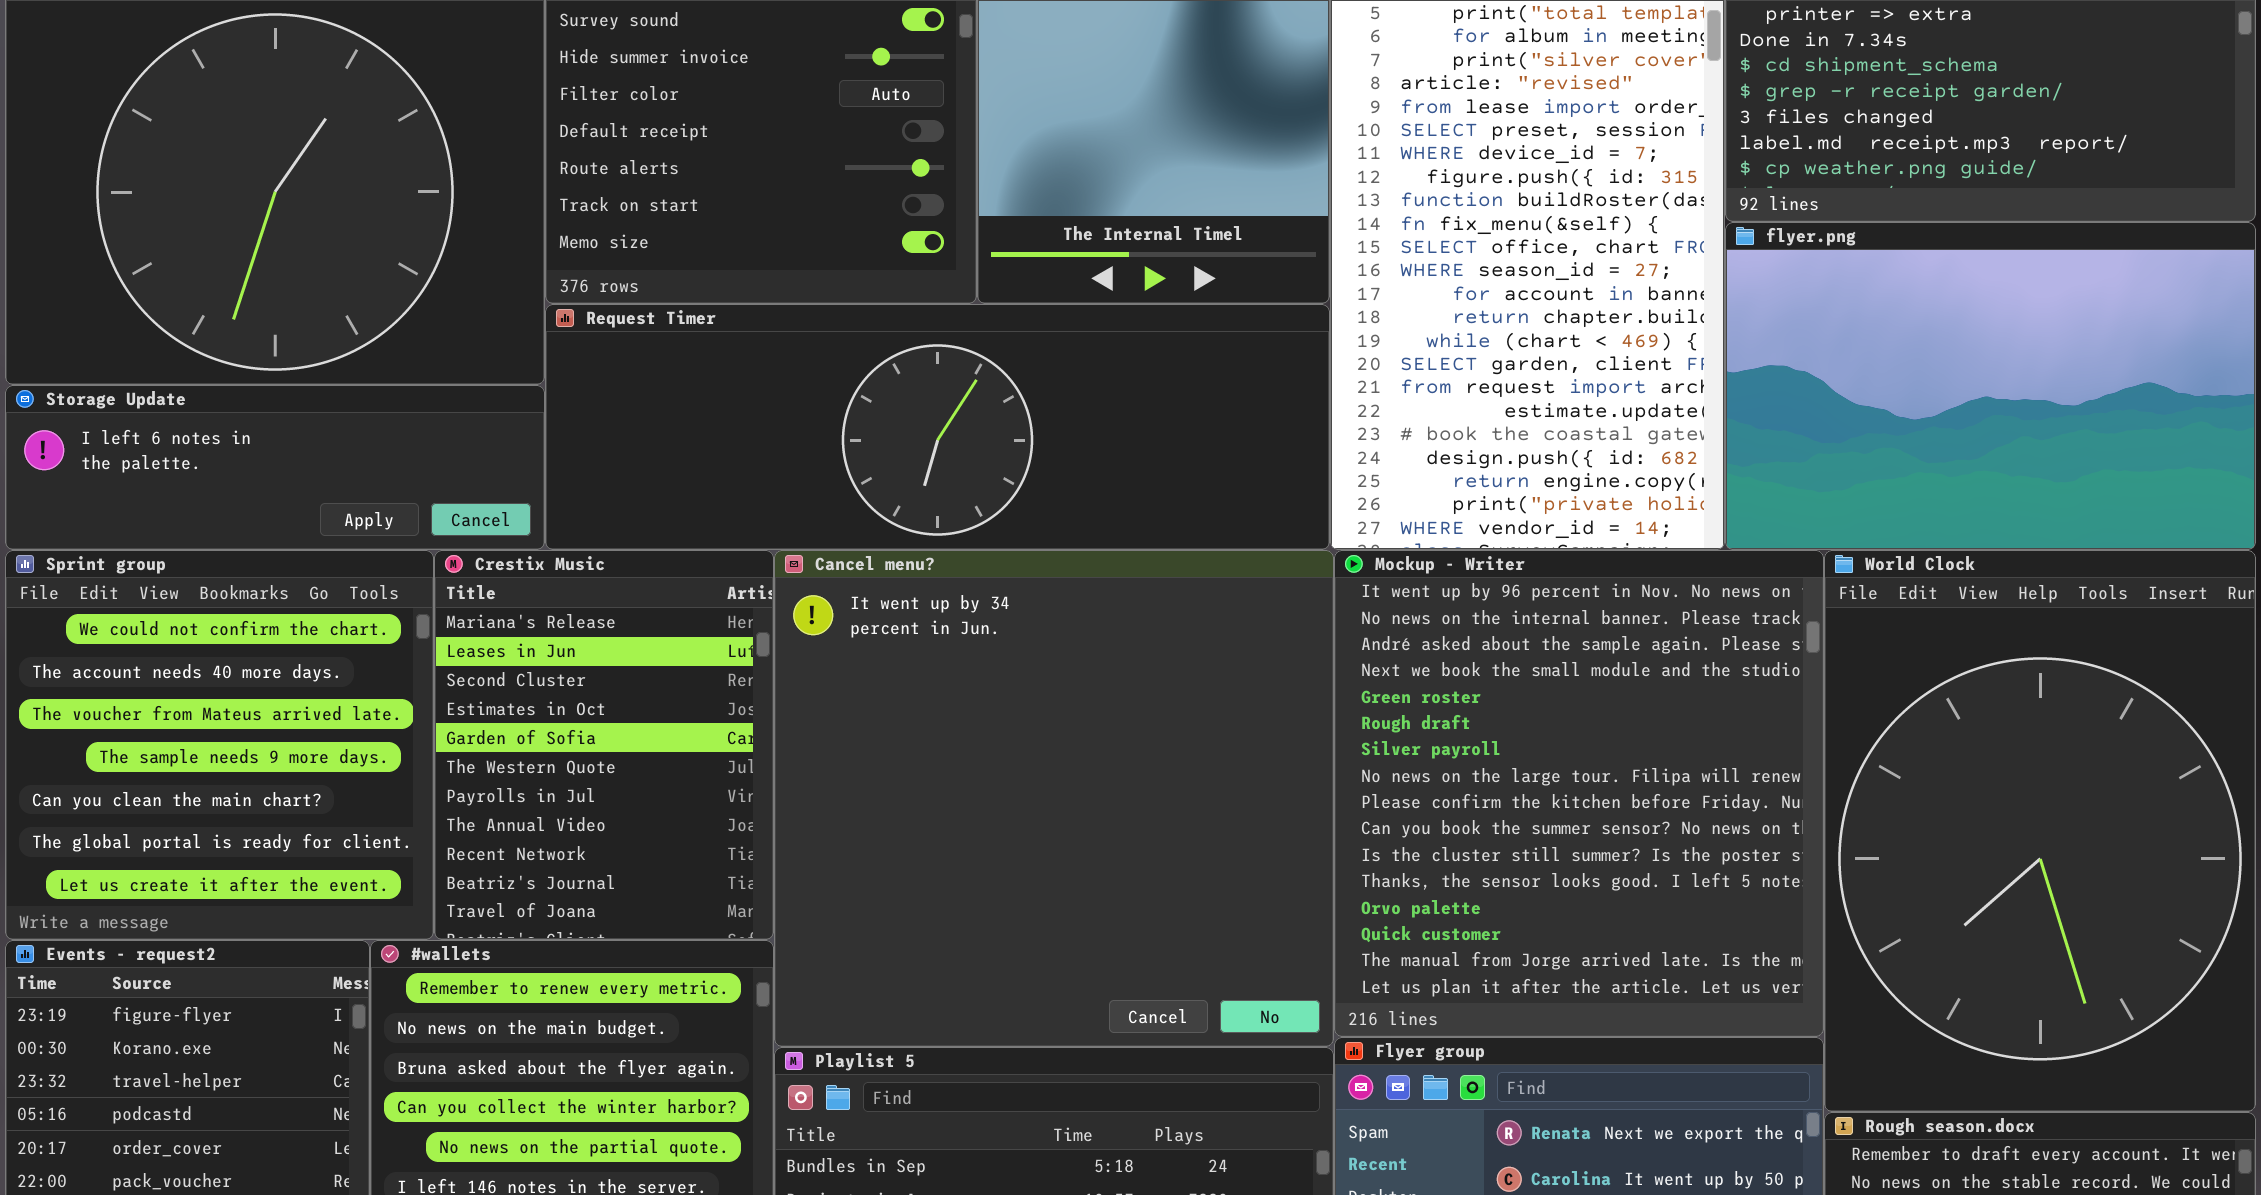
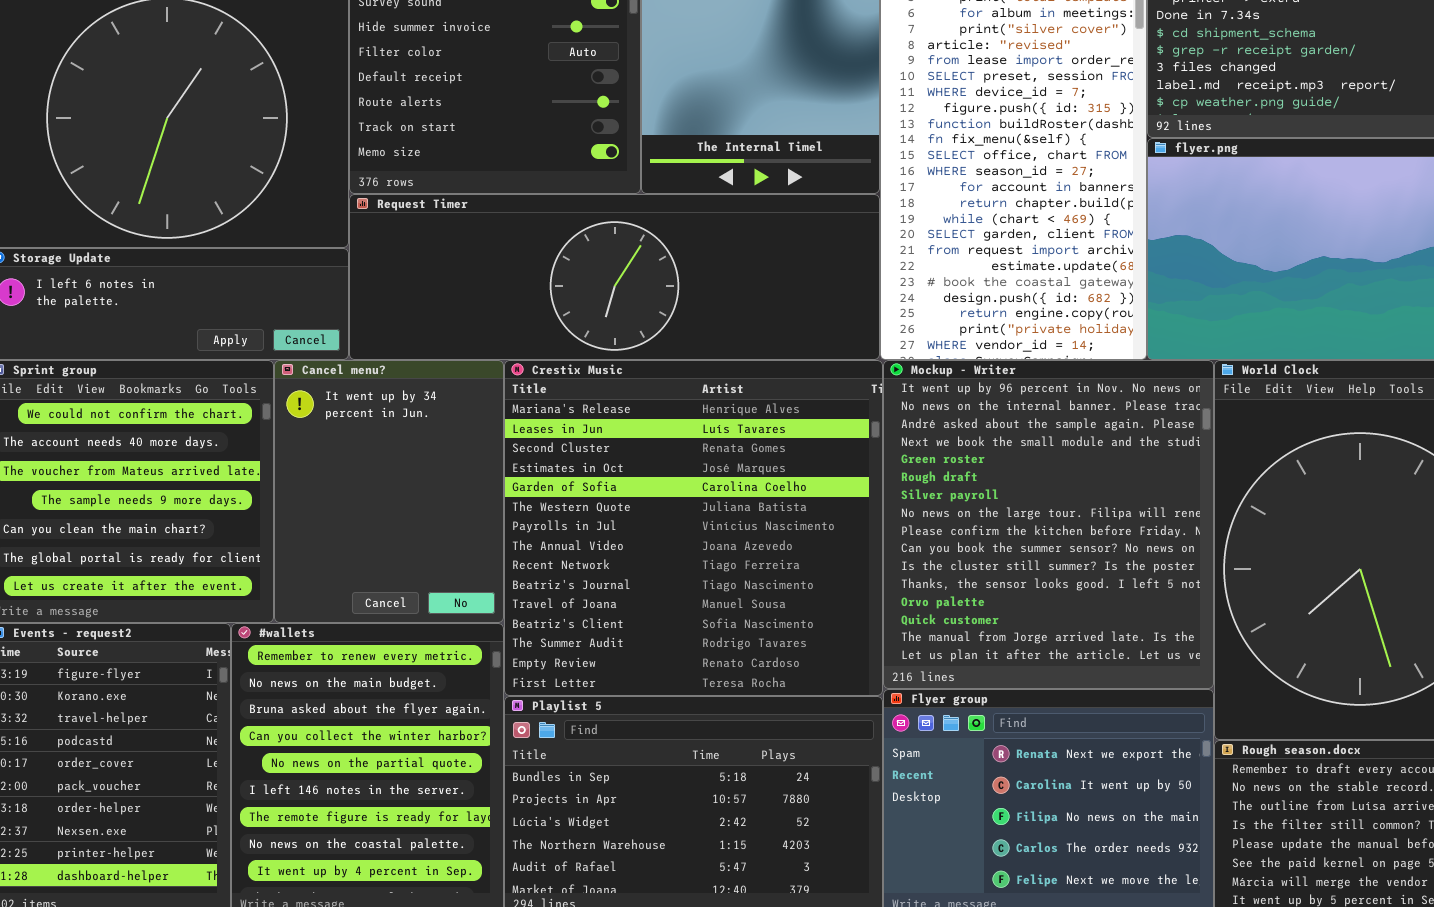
Crestix Music: [434,550,774,940] -> [504,360,883,696], moved, resized
Cancel menu?: [774,550,1334,1047] -> [274,360,504,623], moved, resized

